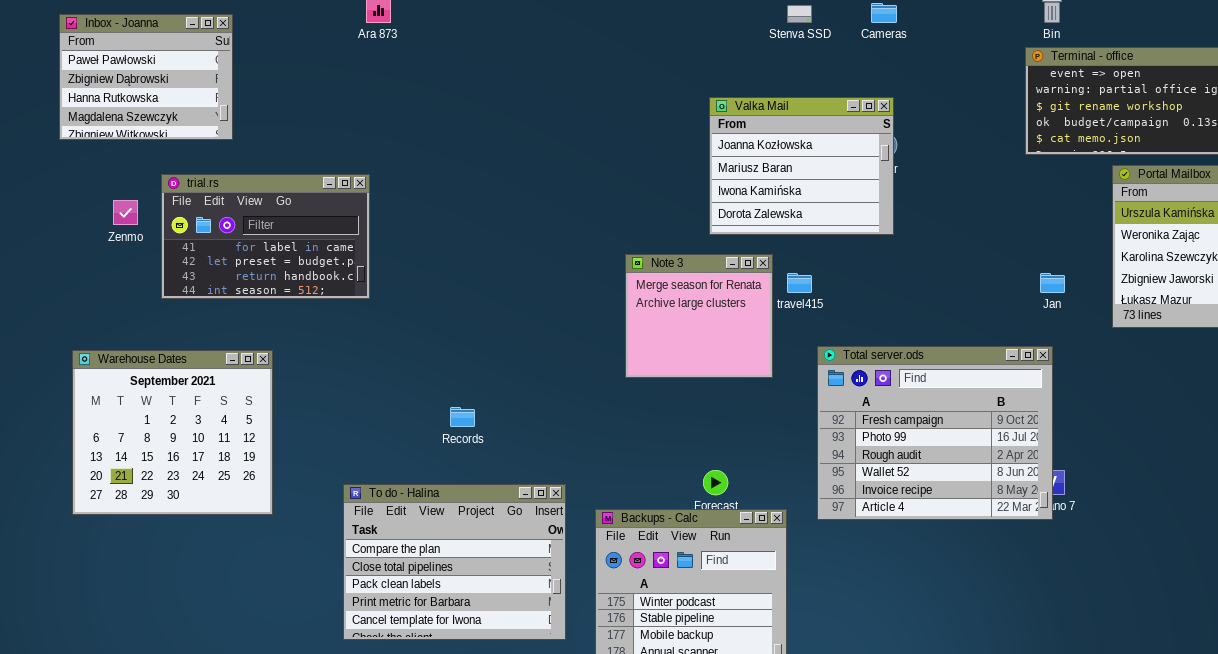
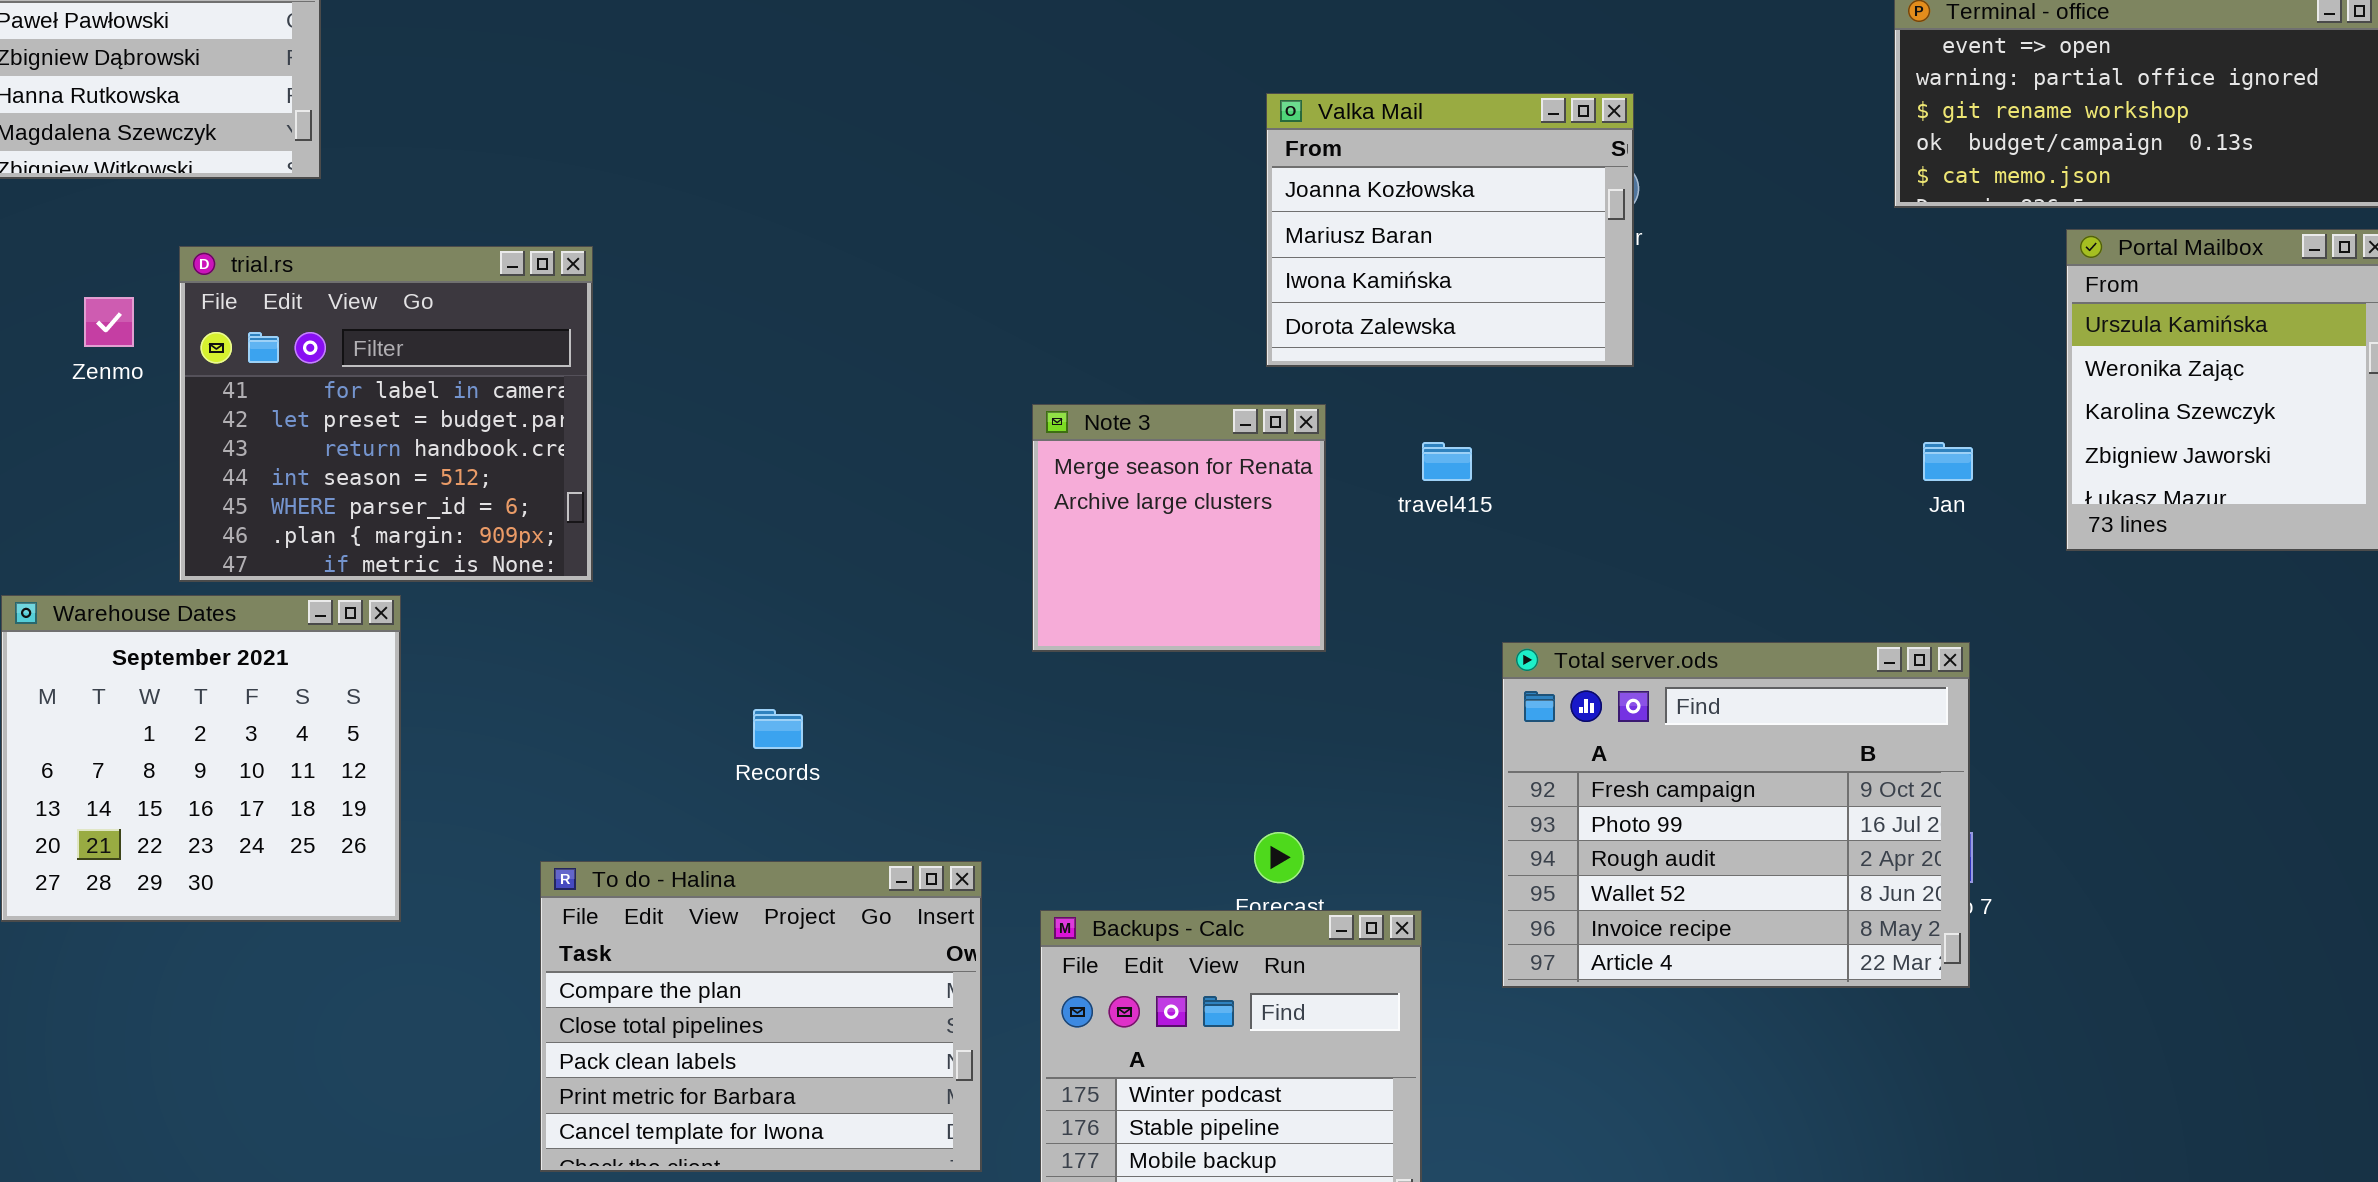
trial.rs: [161,174,370,299] -> [179,246,593,582], resized
Note 3: [625,254,773,378] -> [1032,404,1326,652], moved
Total server.ods: [817,346,1053,520] -> [1502,642,1970,988], moved

